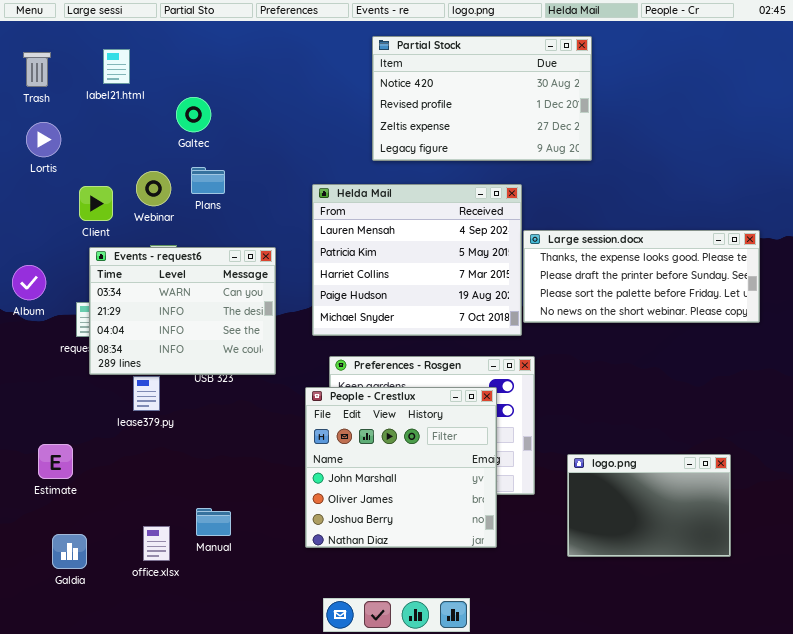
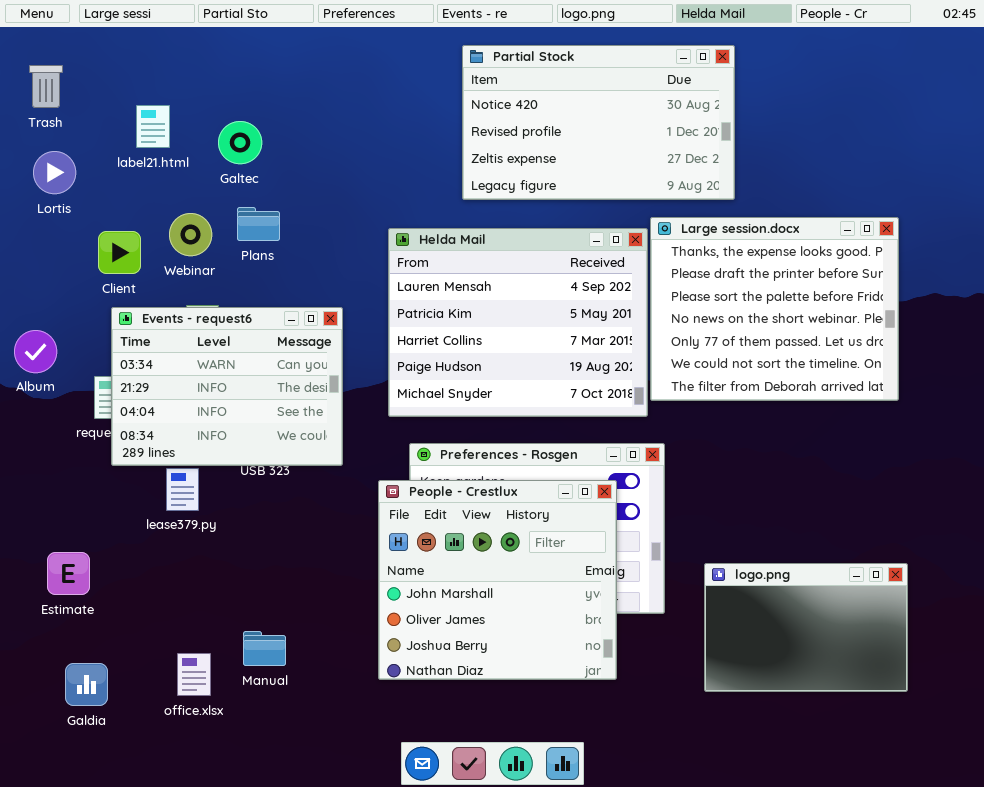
label21.html: [103,49,130,84] -> [136,105,170,148], moved
Large session.docx: [523,230,760,323] -> [650,217,899,401], resized

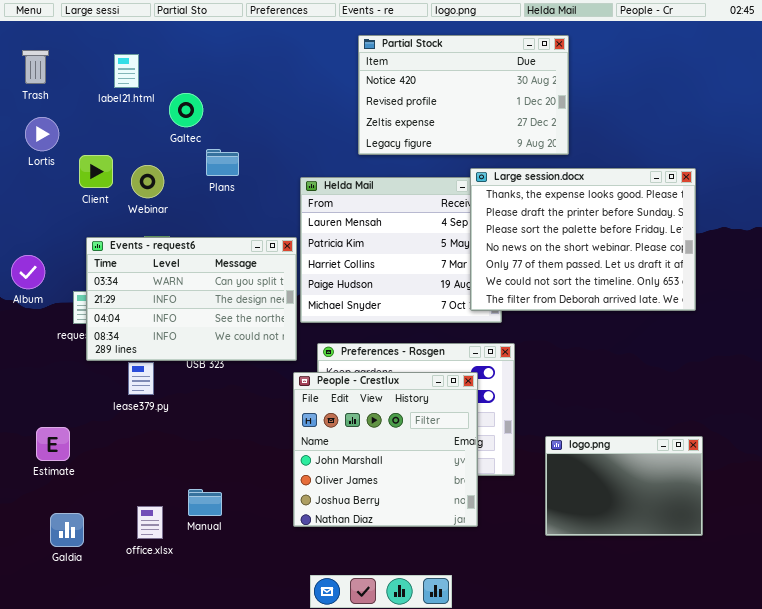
label21.html: [136,105,170,148] -> [114,54,139,88], moved
Plans: [237,207,280,241] -> [206,149,239,176], moved
Large session.docx: [650,217,899,401] -> [470,168,696,311], resized
Client: [98,231,141,274] -> [79,155,113,188], moved
Events - request6: [111,307,343,466] -> [86,237,297,361], resized

